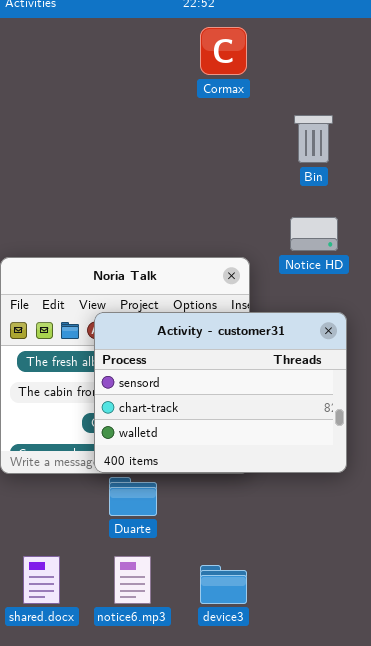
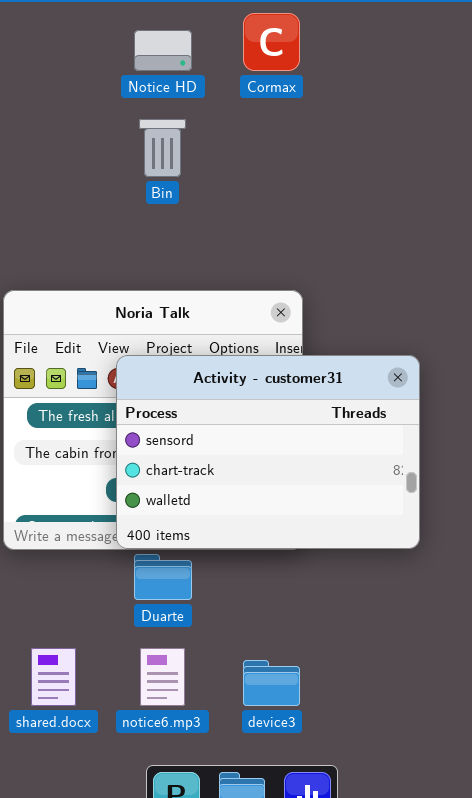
Bin: [294,115,333,163] -> [139,119,186,177], moved
Notice HD: [290,217,338,251] -> [134,30,192,71], moved

